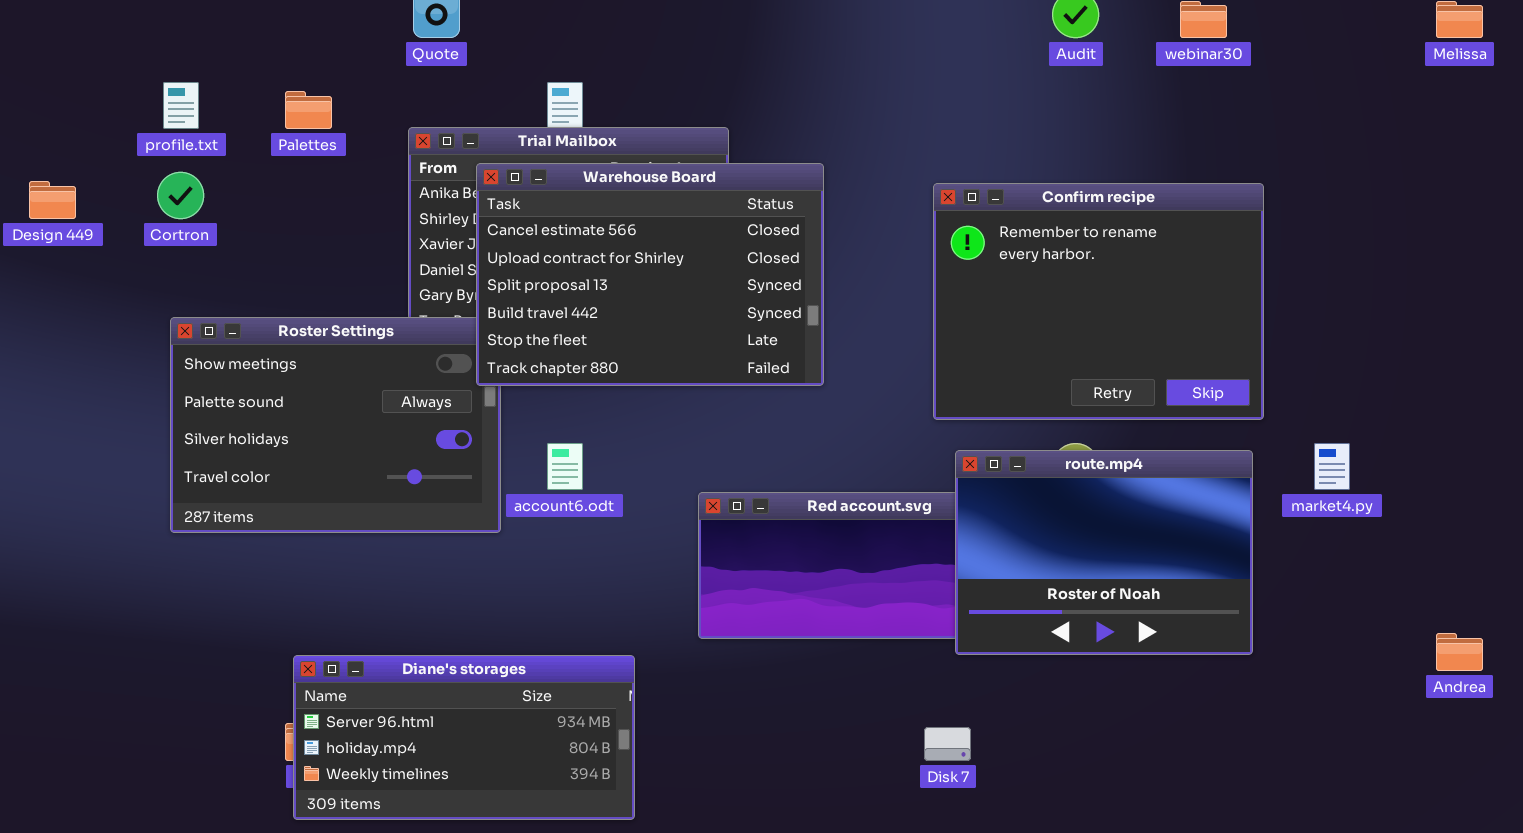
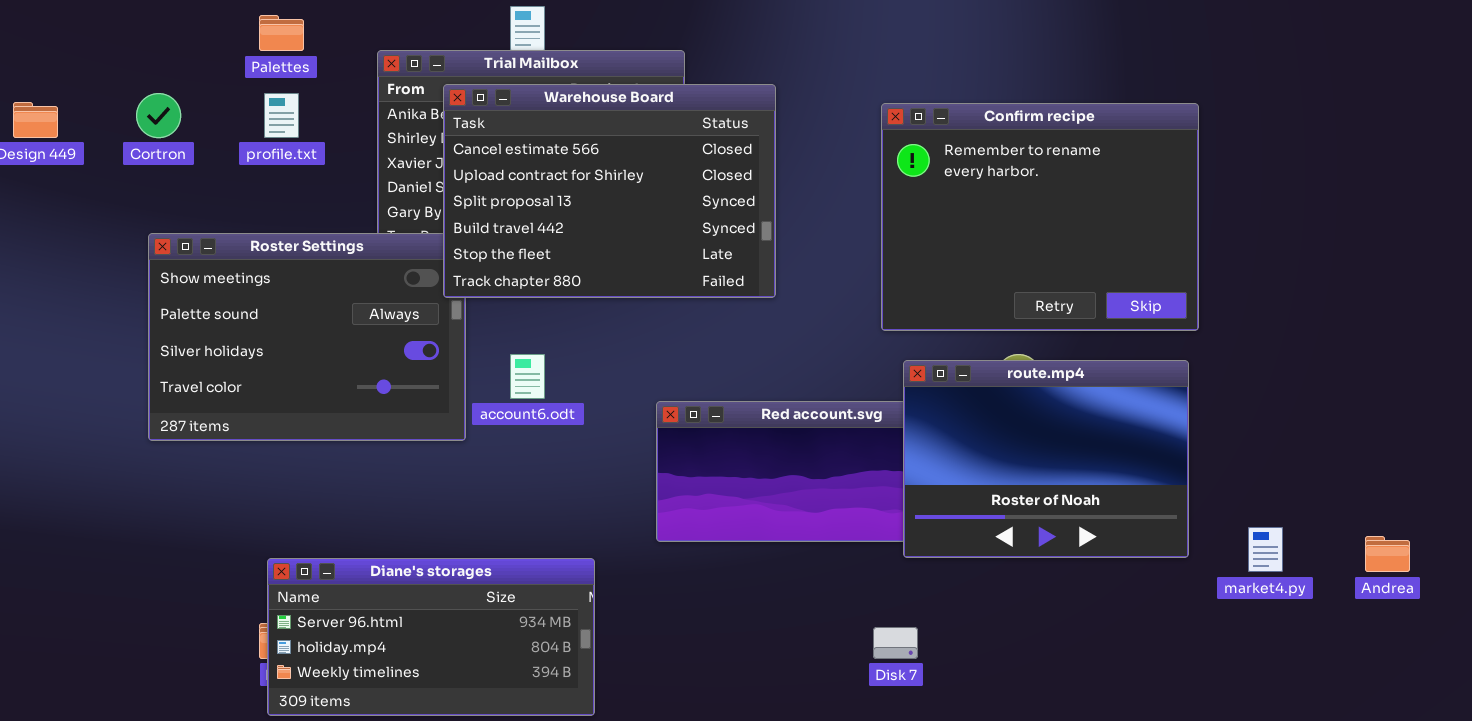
profile.txt: [163,82,199,129] -> [264,93,299,138], moved
market4.py: [1314,443,1350,490] -> [1248,527,1283,572], moved

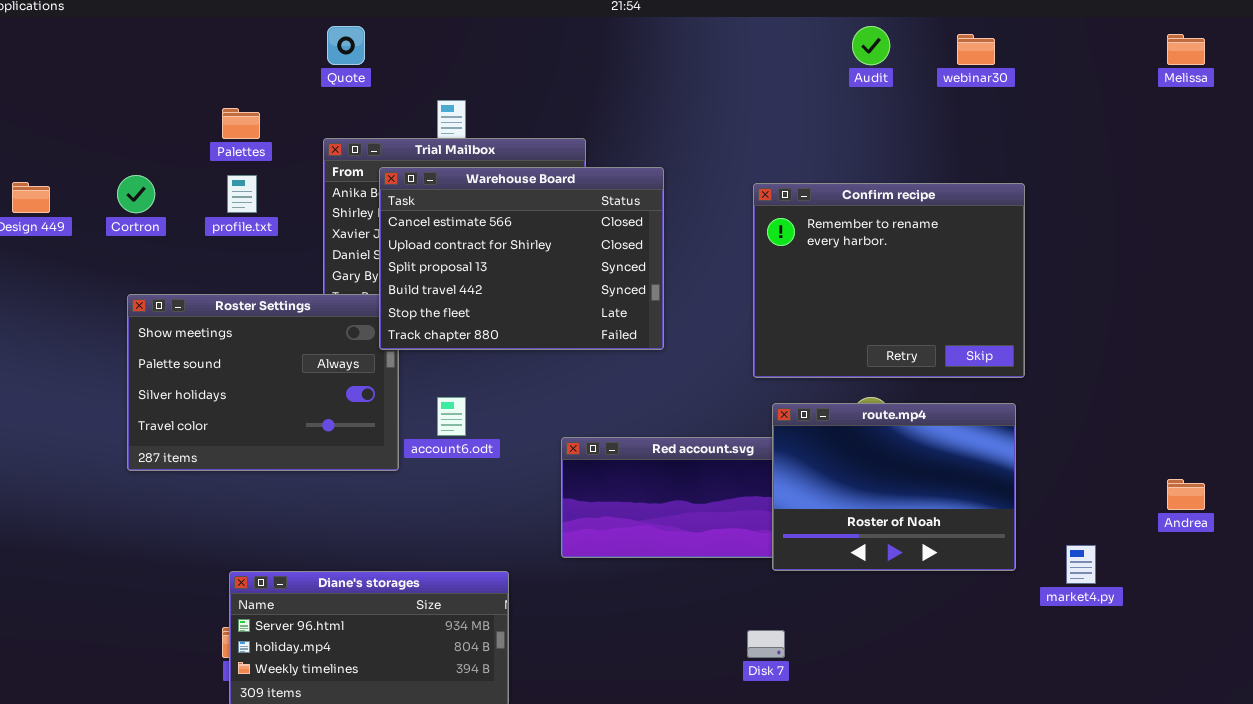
Andrea: [1365,536,1410,572] -> [1167,479,1205,510], moved

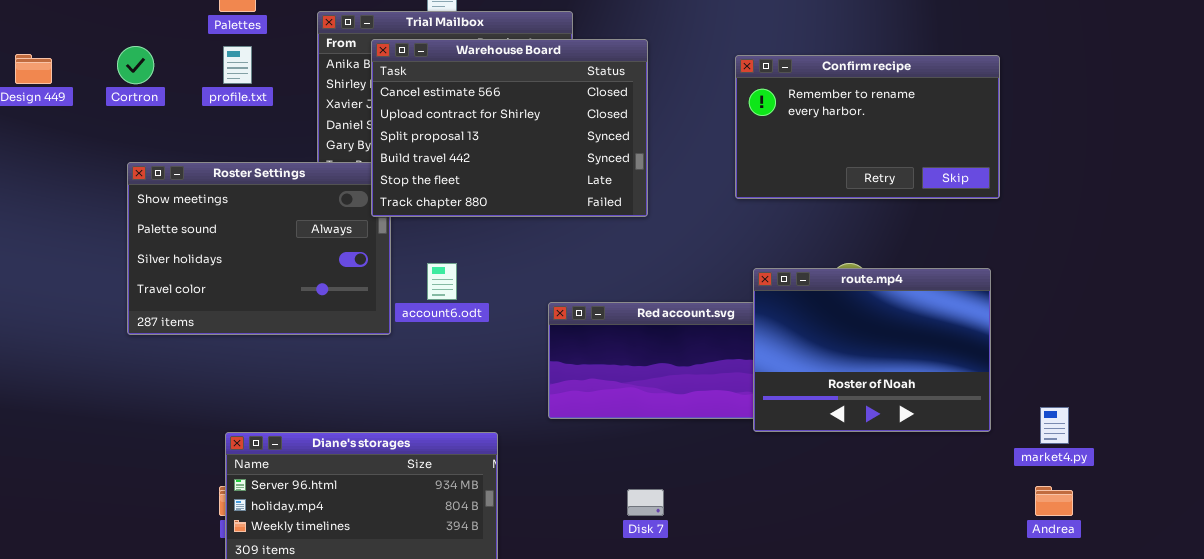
Confirm recipe: [753,183,1025,378] -> [735,55,1000,199], resized
Andrea: [1167,479,1205,510] -> [1035,486,1073,516], moved
Disk 7: [747,630,785,658] -> [627,489,664,516], moved

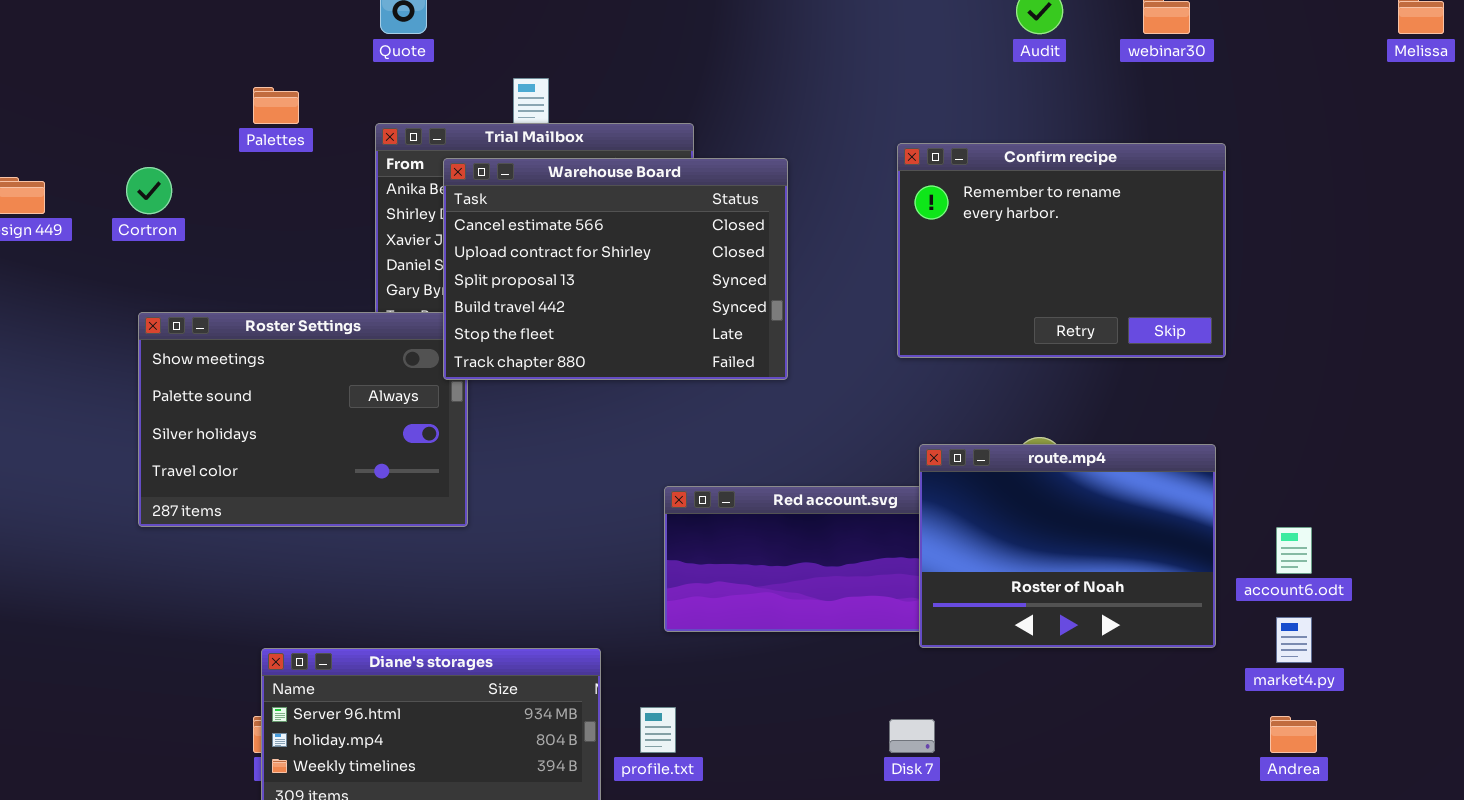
profile.txt: [223,46,252,84] -> [640,707,676,753], moved
Confirm recipe: [735,55,1000,199] -> [897,143,1226,358], resized
account6.odt: [427,263,457,300] -> [1276,527,1312,574], moved
Disk 7: [627,489,664,516] -> [889,719,935,753], moved

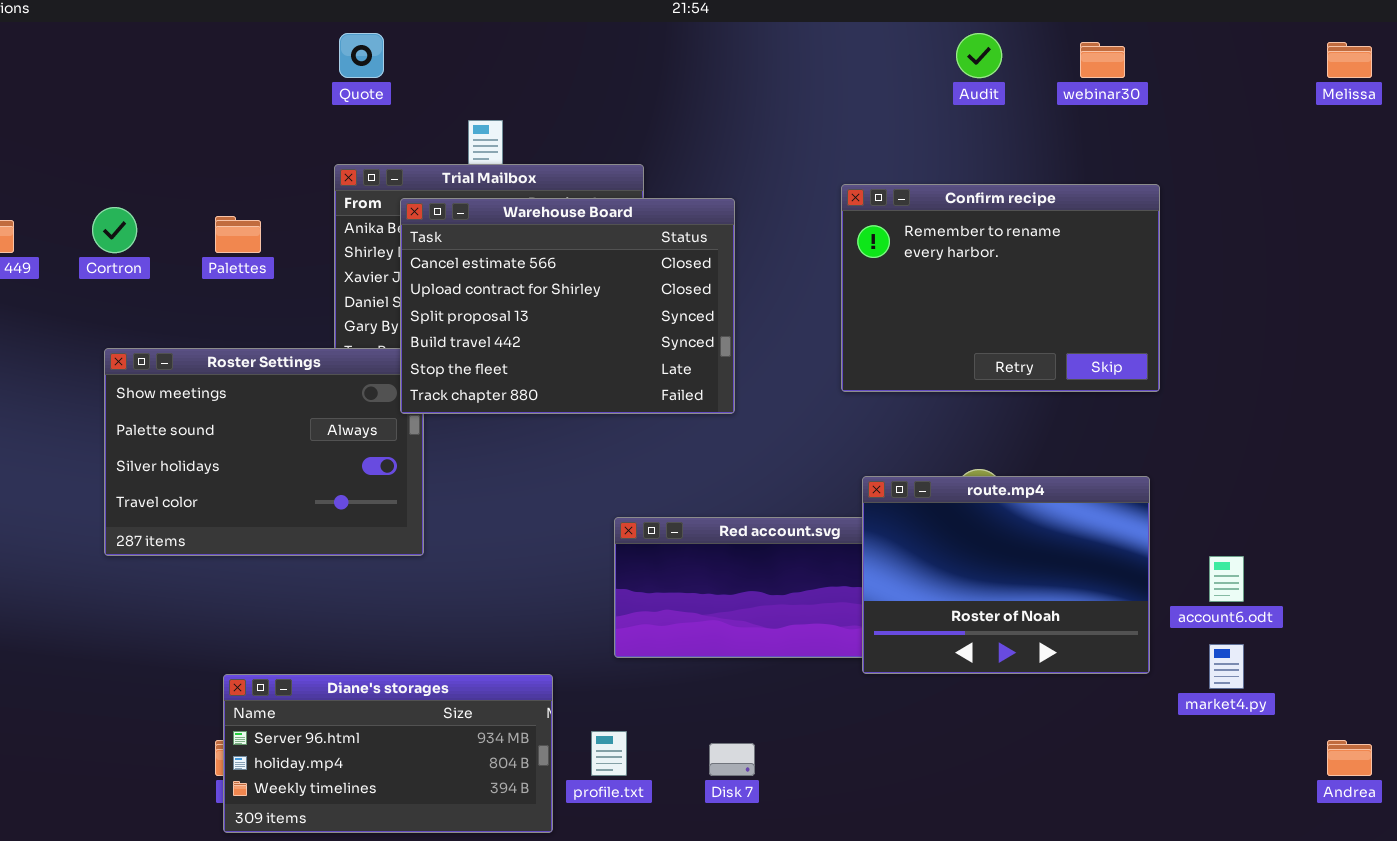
Palettes: [253,87,299,124] -> [215,216,261,253], moved
Andrea: [1270,716,1317,753] -> [1327,740,1372,776], moved
Disk 7: [889,719,935,753] -> [709,743,755,776], moved

